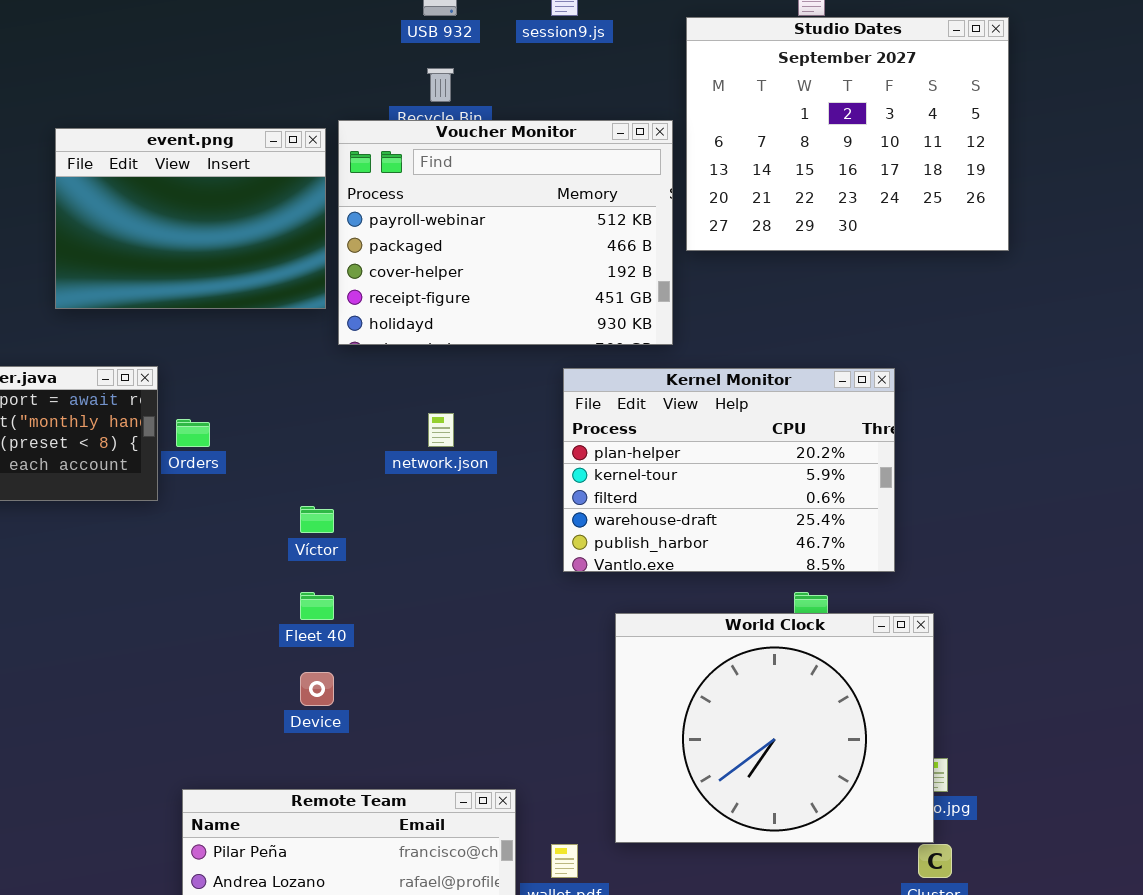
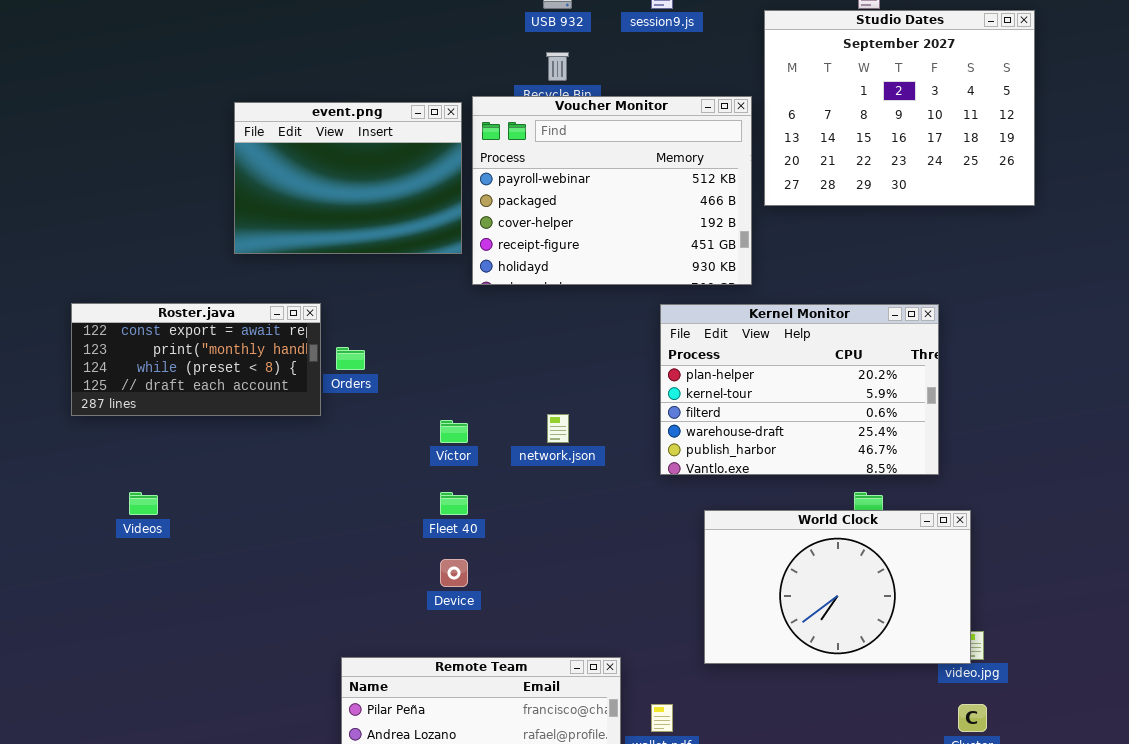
network.json: [428,413,454,447] -> [547,414,569,443], moved
World Clock: [615,613,934,843] -> [704,510,971,664], resized

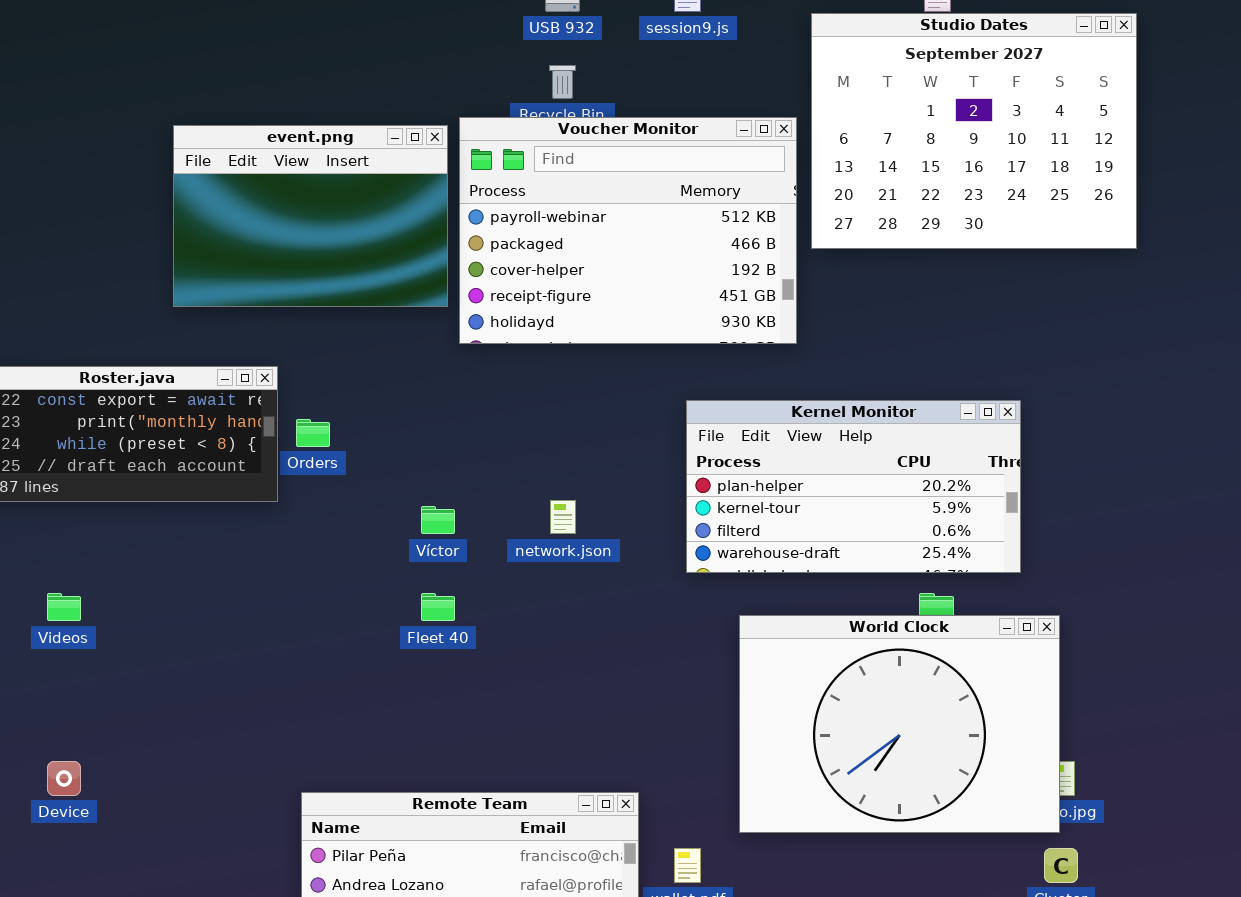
Kernel Monitor: [660,304,939,475] -> [686,400,1021,573], resized
World Clock: [704,510,971,664] -> [739,615,1060,833], resized
Device: [440,559,468,587] -> [47,761,81,796], moved

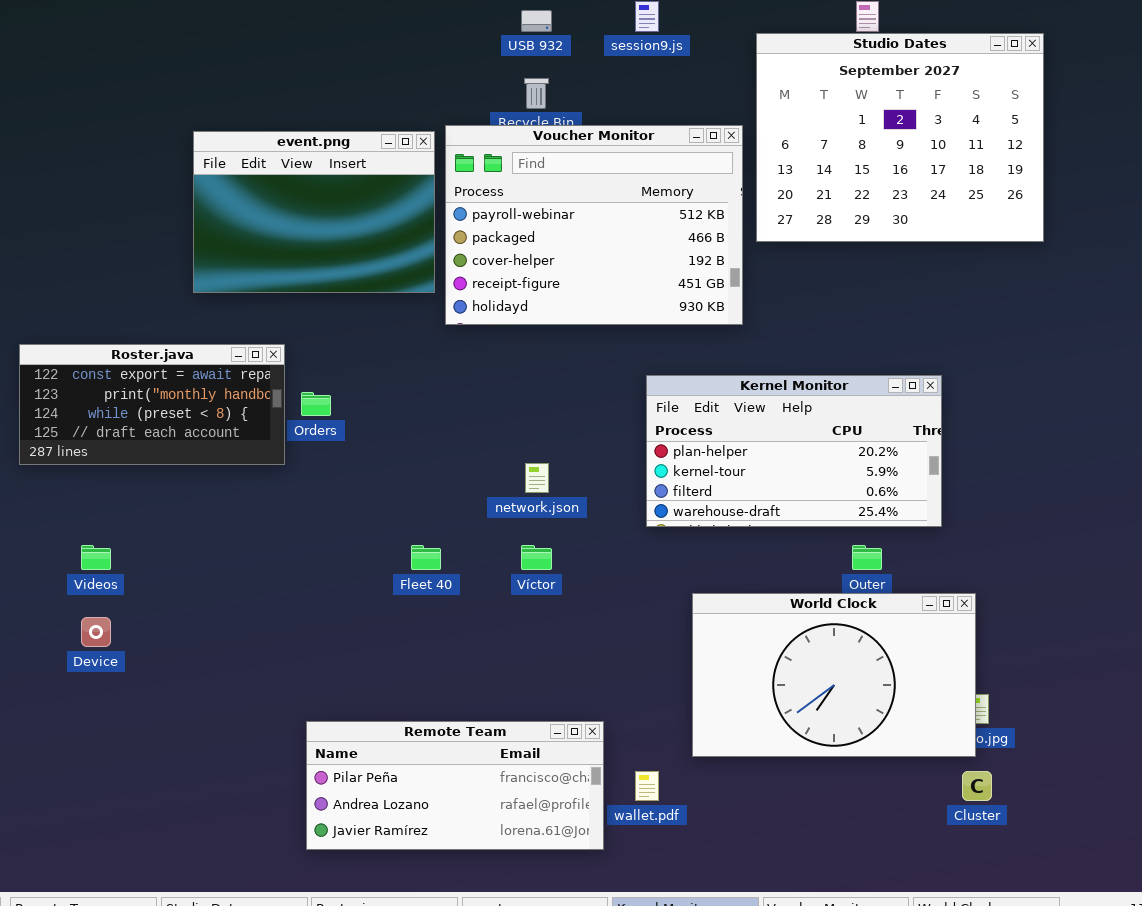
Víctor: [421,506,455,534] -> [521,545,552,570], moved
World Clock: [739,615,1060,833] -> [692,593,976,757], resized
Device: [47,761,81,796] -> [81,617,111,647], moved

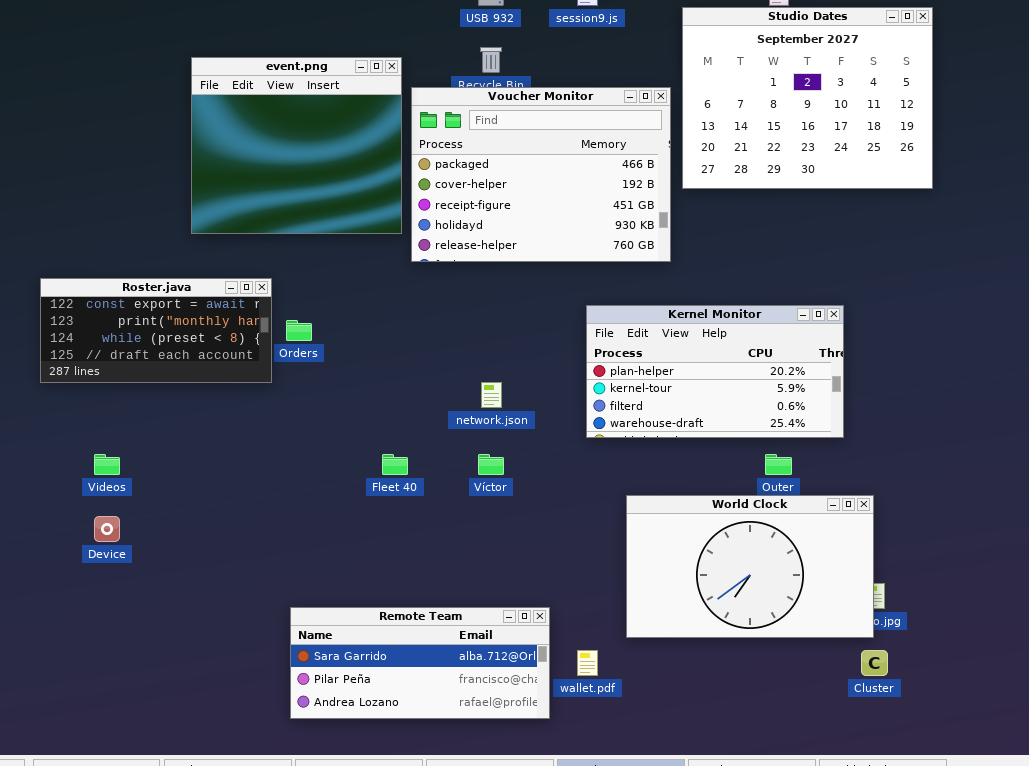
Voucher Monitor: [445,125,743,325] -> [411,87,671,262], scrolled down 1 row
event.png: [193,131,435,293] -> [191,57,402,234], resized
Remote Team: [306,721,604,850] -> [290,607,550,719], scrolled up 1 row

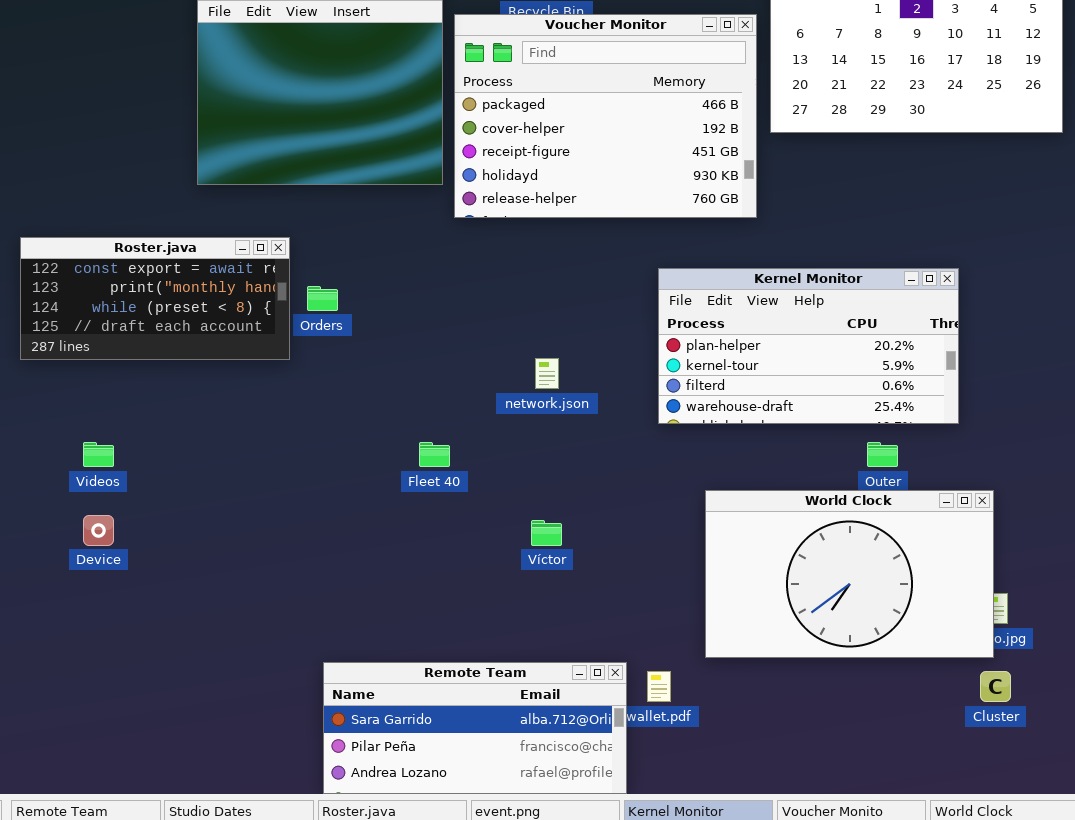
Víctor: [478,454,504,475] -> [531,520,562,546], moved
Remote Team: [290,607,550,719] -> [323,662,627,794], moved

